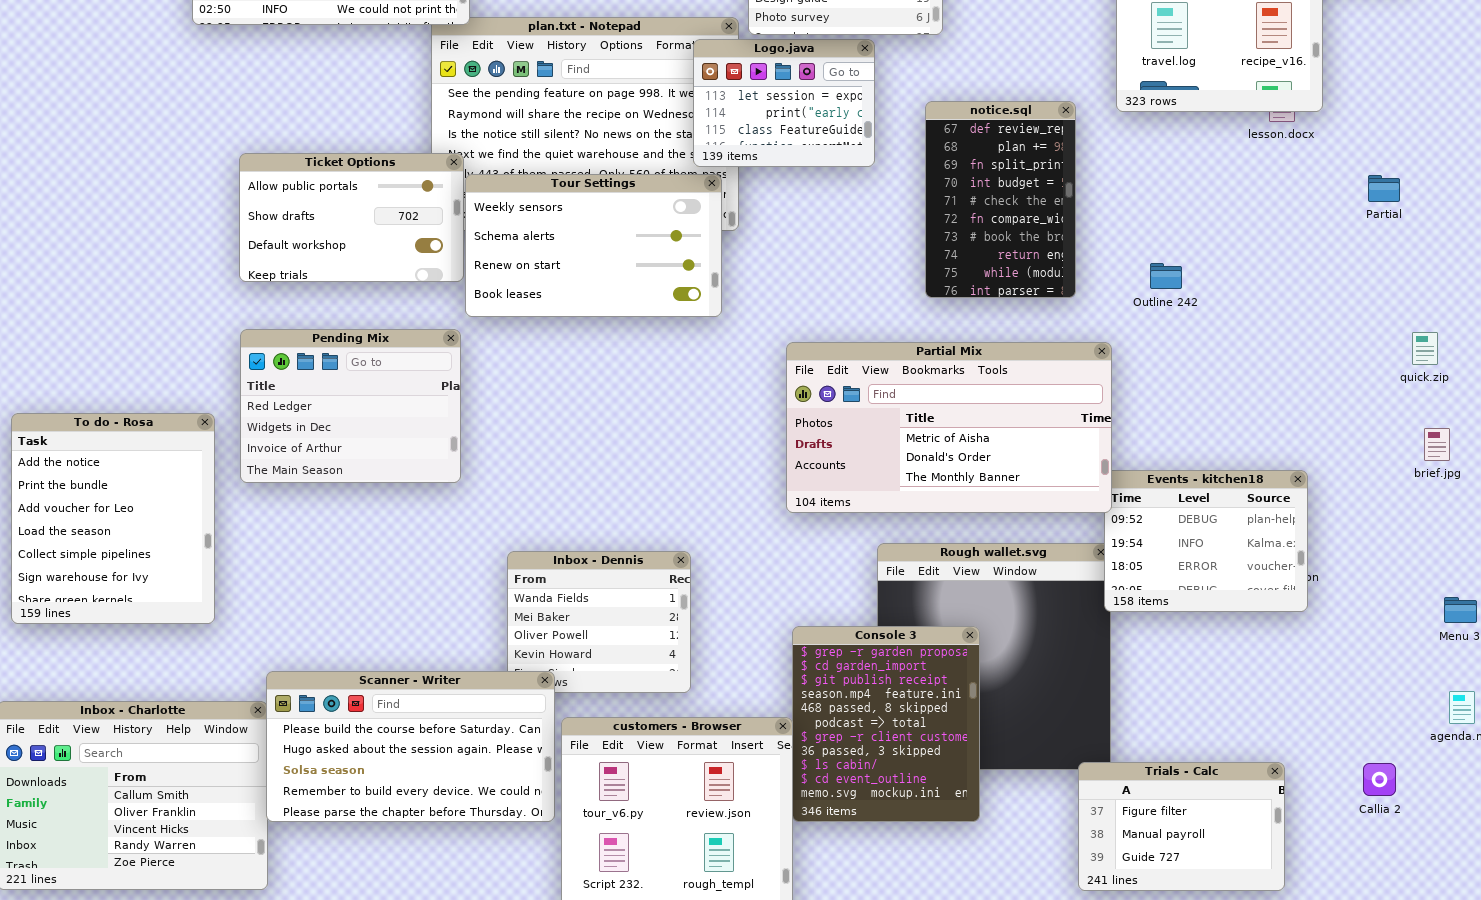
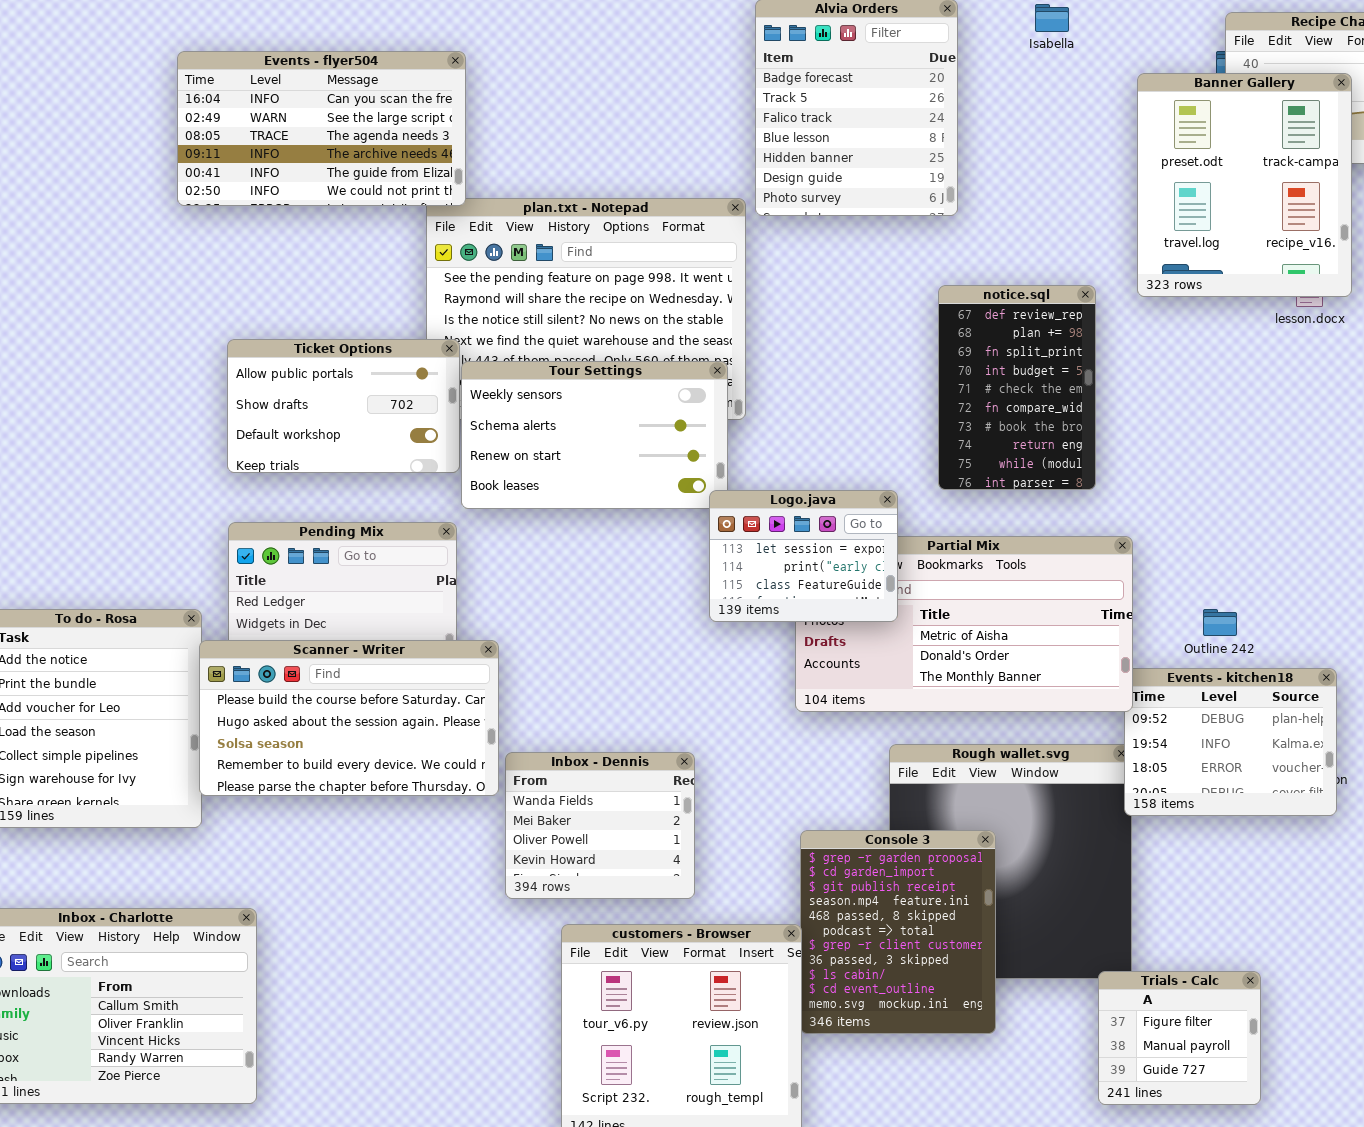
Logo.java: [693,39,875,167] -> [709,490,898,622], moved
Outline 242: [1150,263,1182,289] -> [1203,609,1237,636], moved
Scanner - Writer: [266,671,555,822] -> [199,640,499,796], moved
Trials - Calc: [1078,762,1285,891] -> [1098,971,1261,1105], resized

